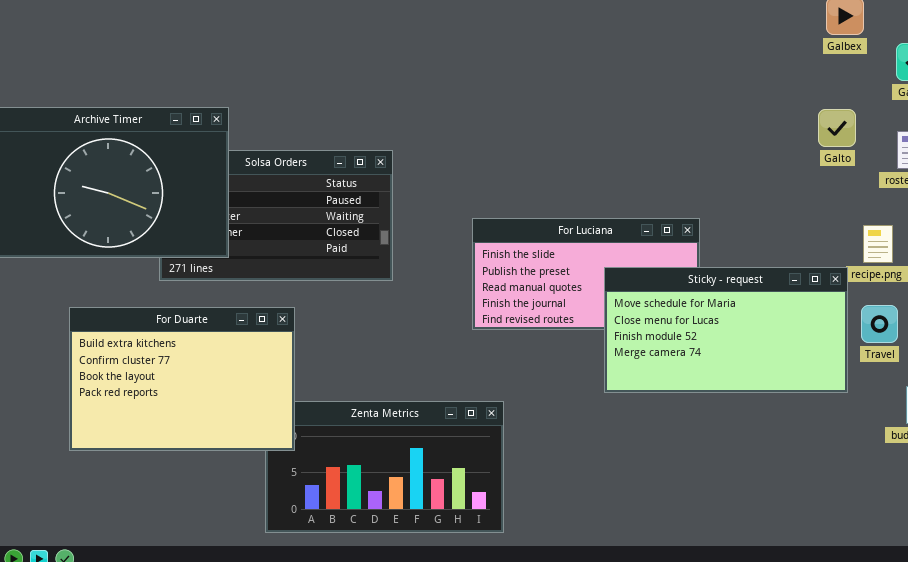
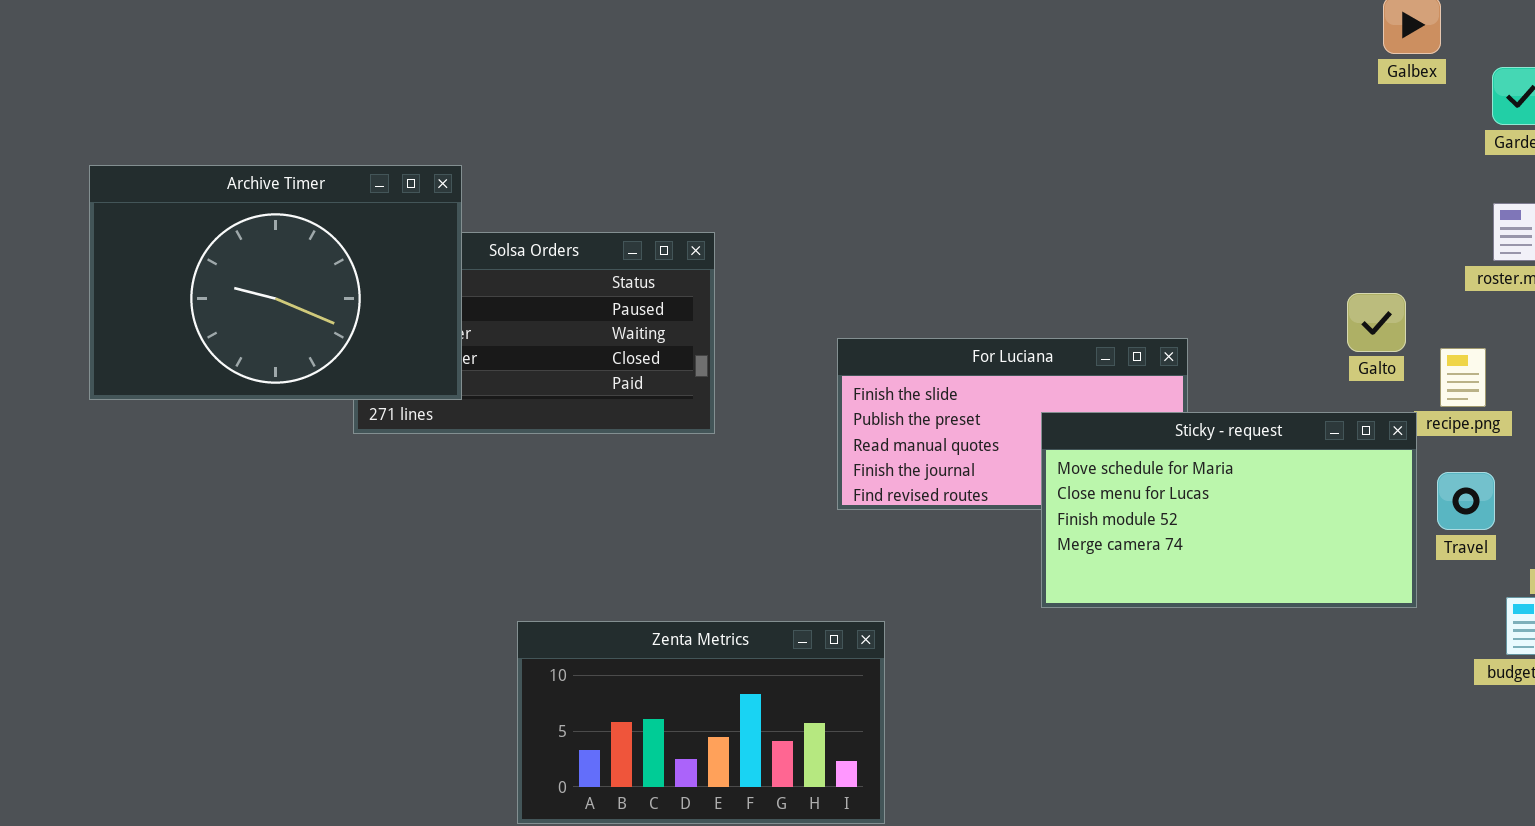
Galto: [818,109,856,147] -> [1347,293,1406,352], moved
For Duarte: [69,307,295,451] -> none, closed

